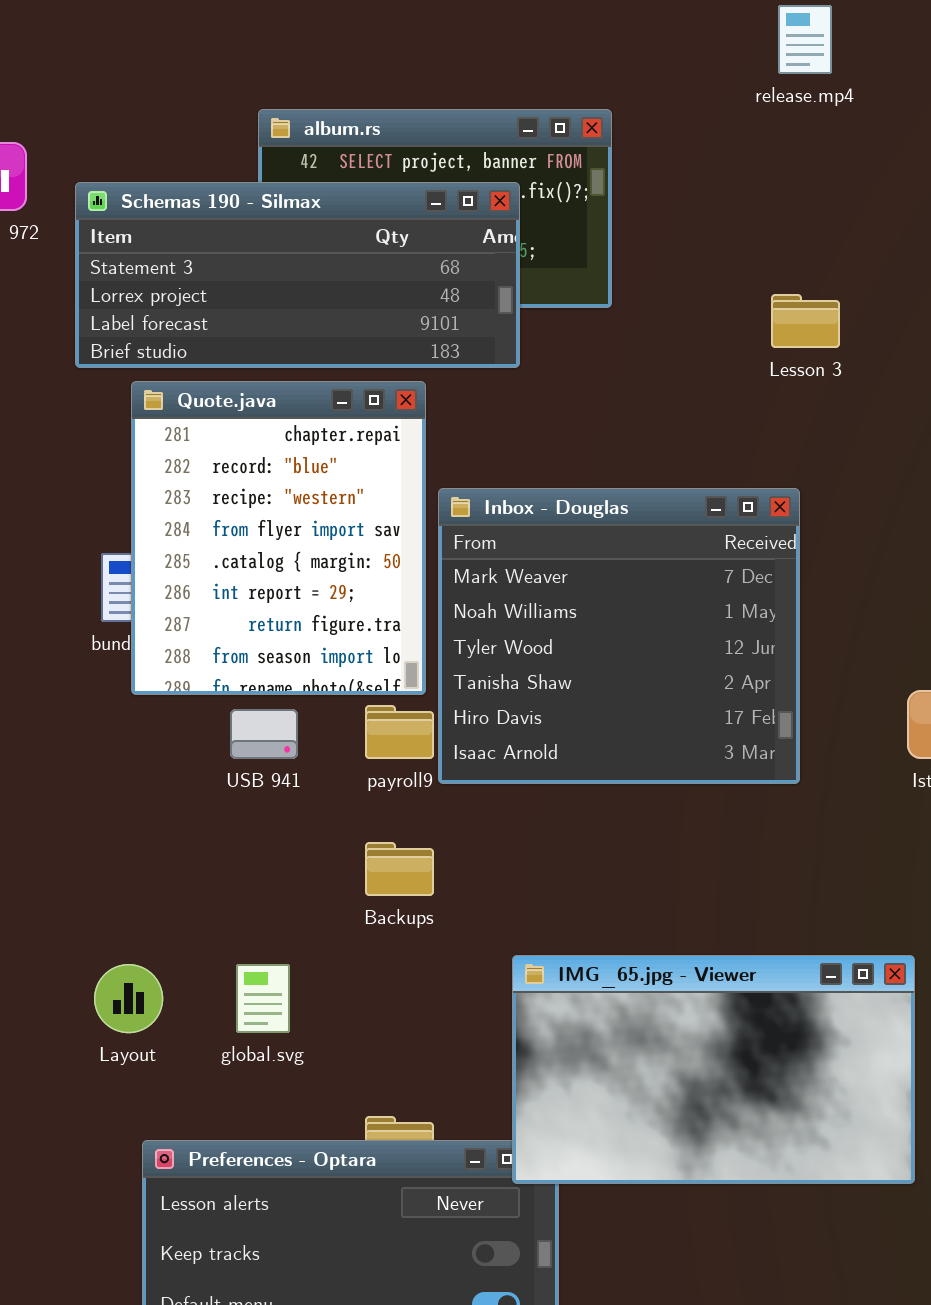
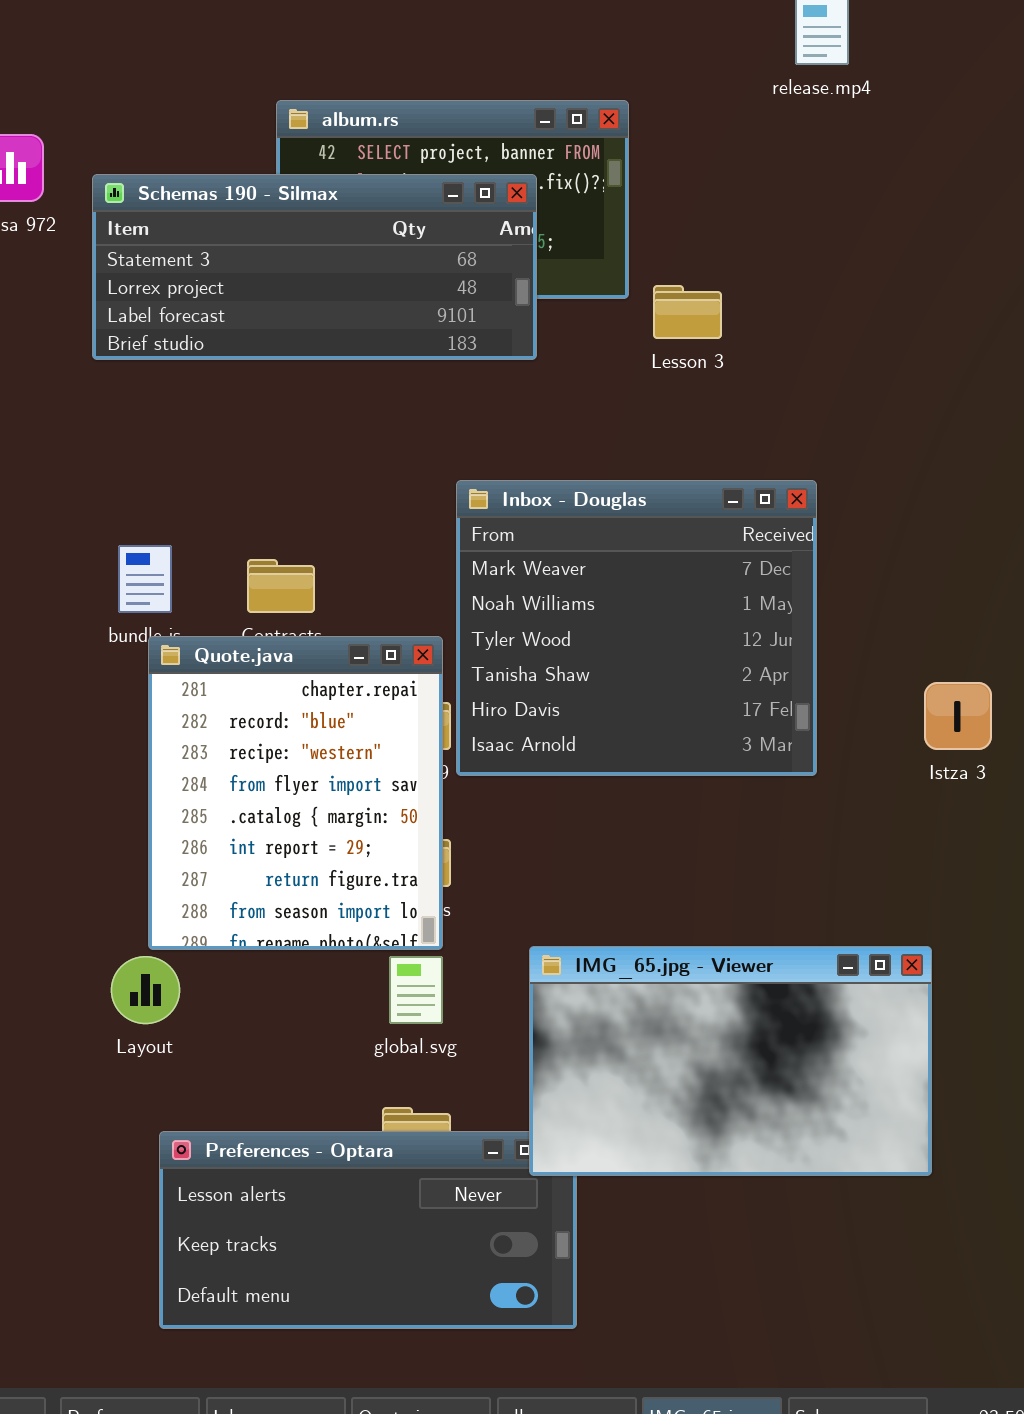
Lesson 3: [771,294,840,348] -> [653,285,722,339], moved
Quote.java: [131,381,426,695] -> [148,636,443,950], moved
global.svg: [236,964,290,1033] -> [389,956,443,1024], moved

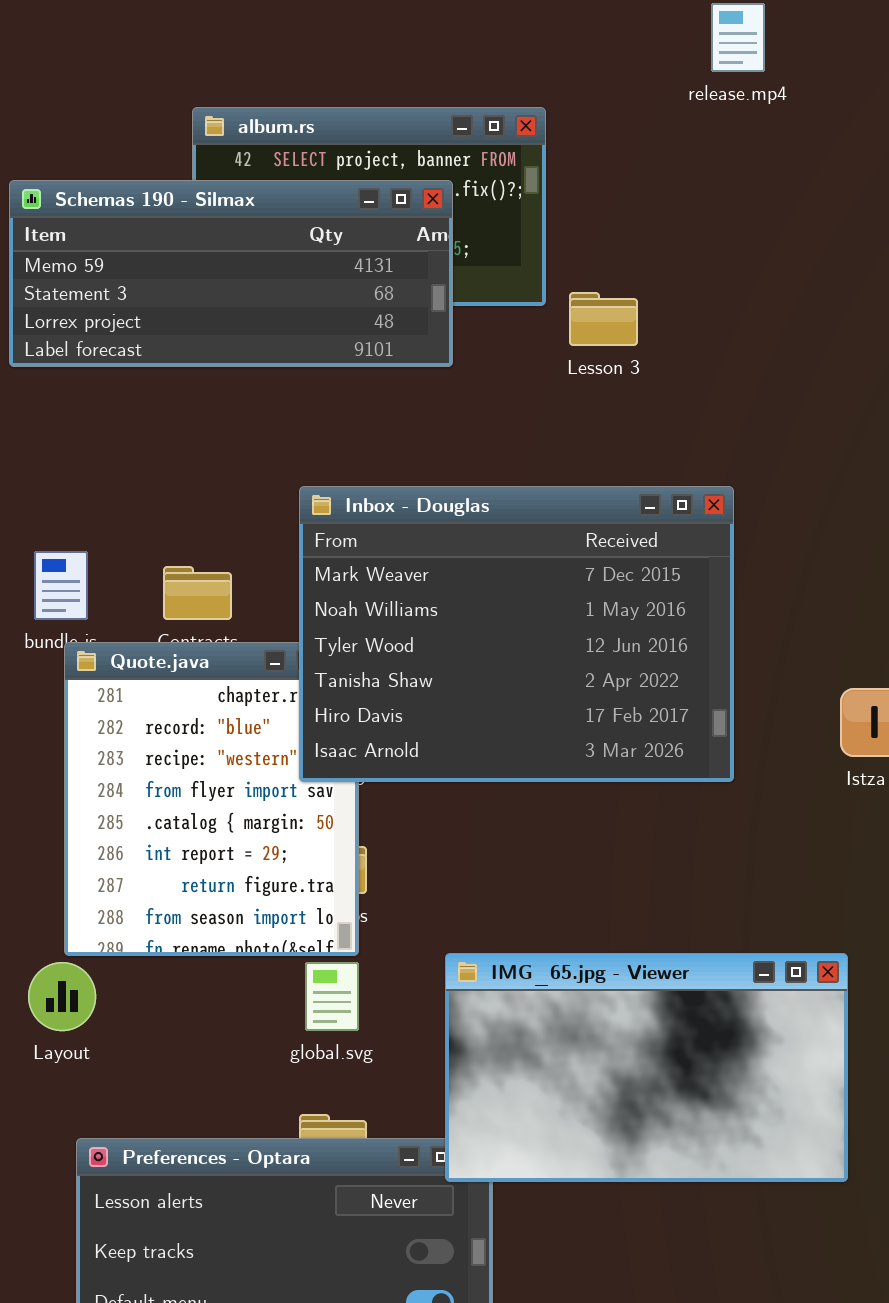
Schemas 190 - Silmax: [92,174,537,360] -> [9,180,453,367], scrolled up 1 row
Inbox - Douglas: [456,480,817,776] -> [299,486,734,782], resized

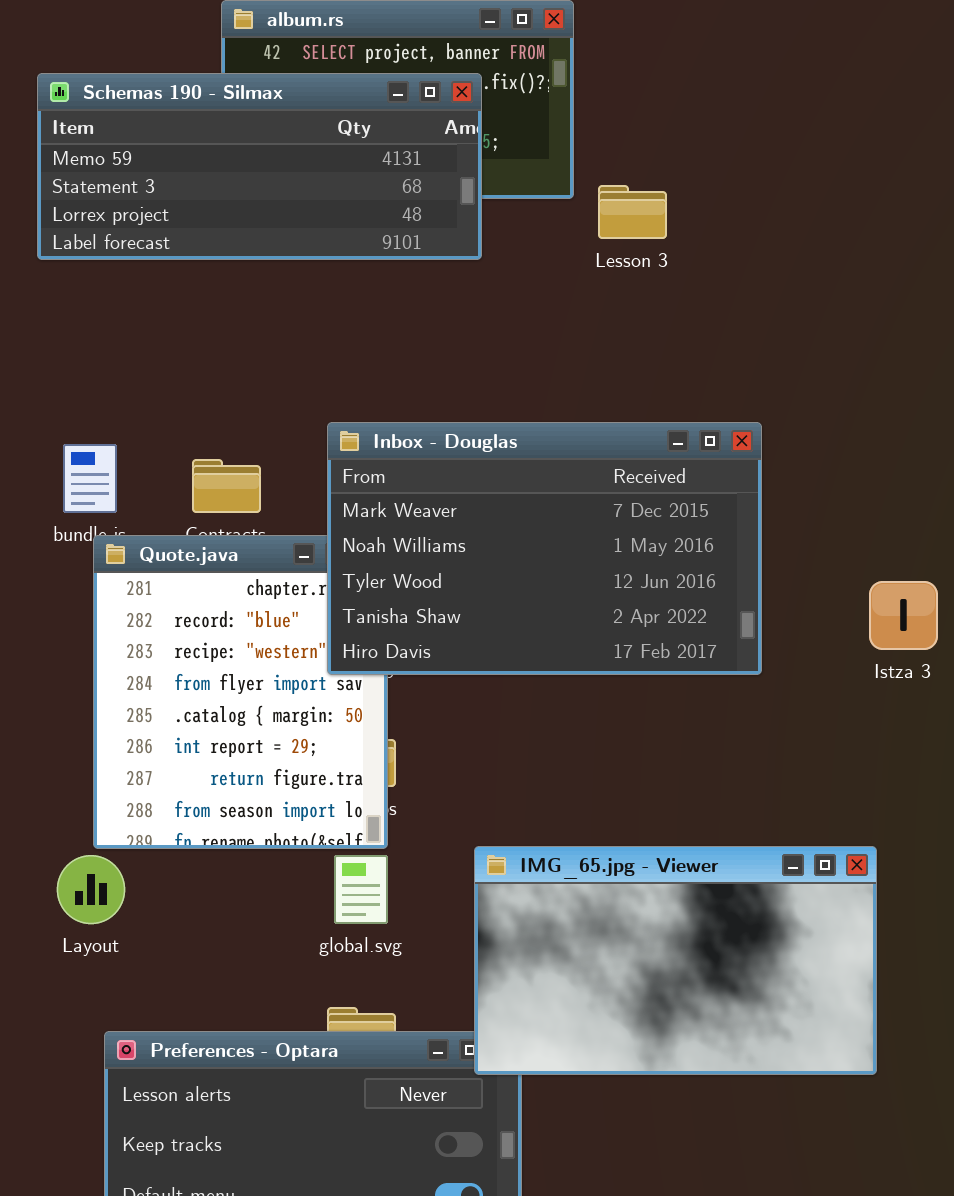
Inbox - Douglas: [299,486,734,782] -> [327,422,762,675], resized

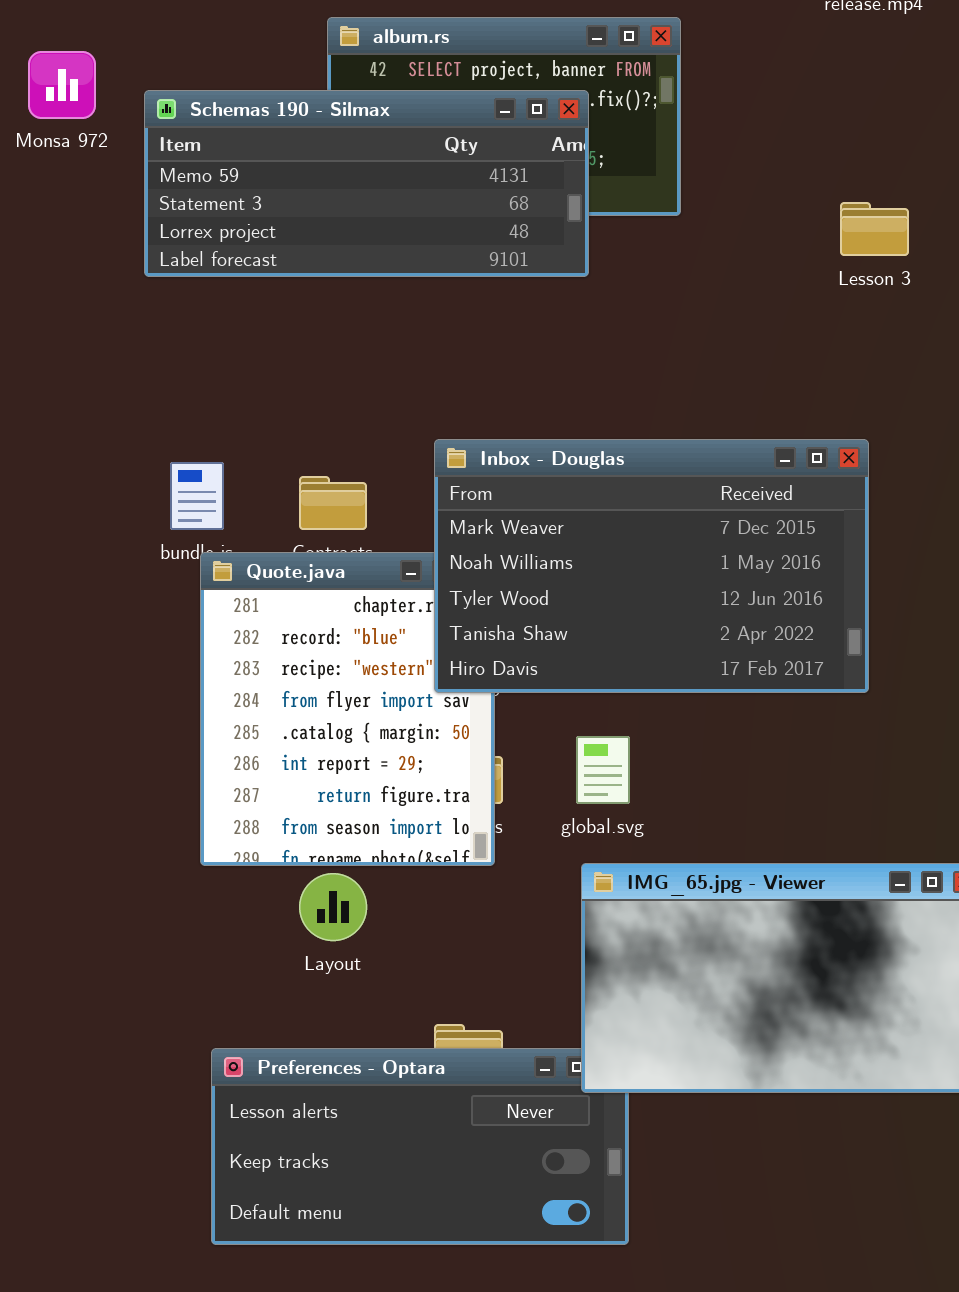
Lesson 3: [598,185,667,239] -> [840,202,909,256], moved
Layout: [57,855,125,924] -> [299,873,367,941], moved
global.svg: [334,855,388,924] -> [576,736,630,804], moved

